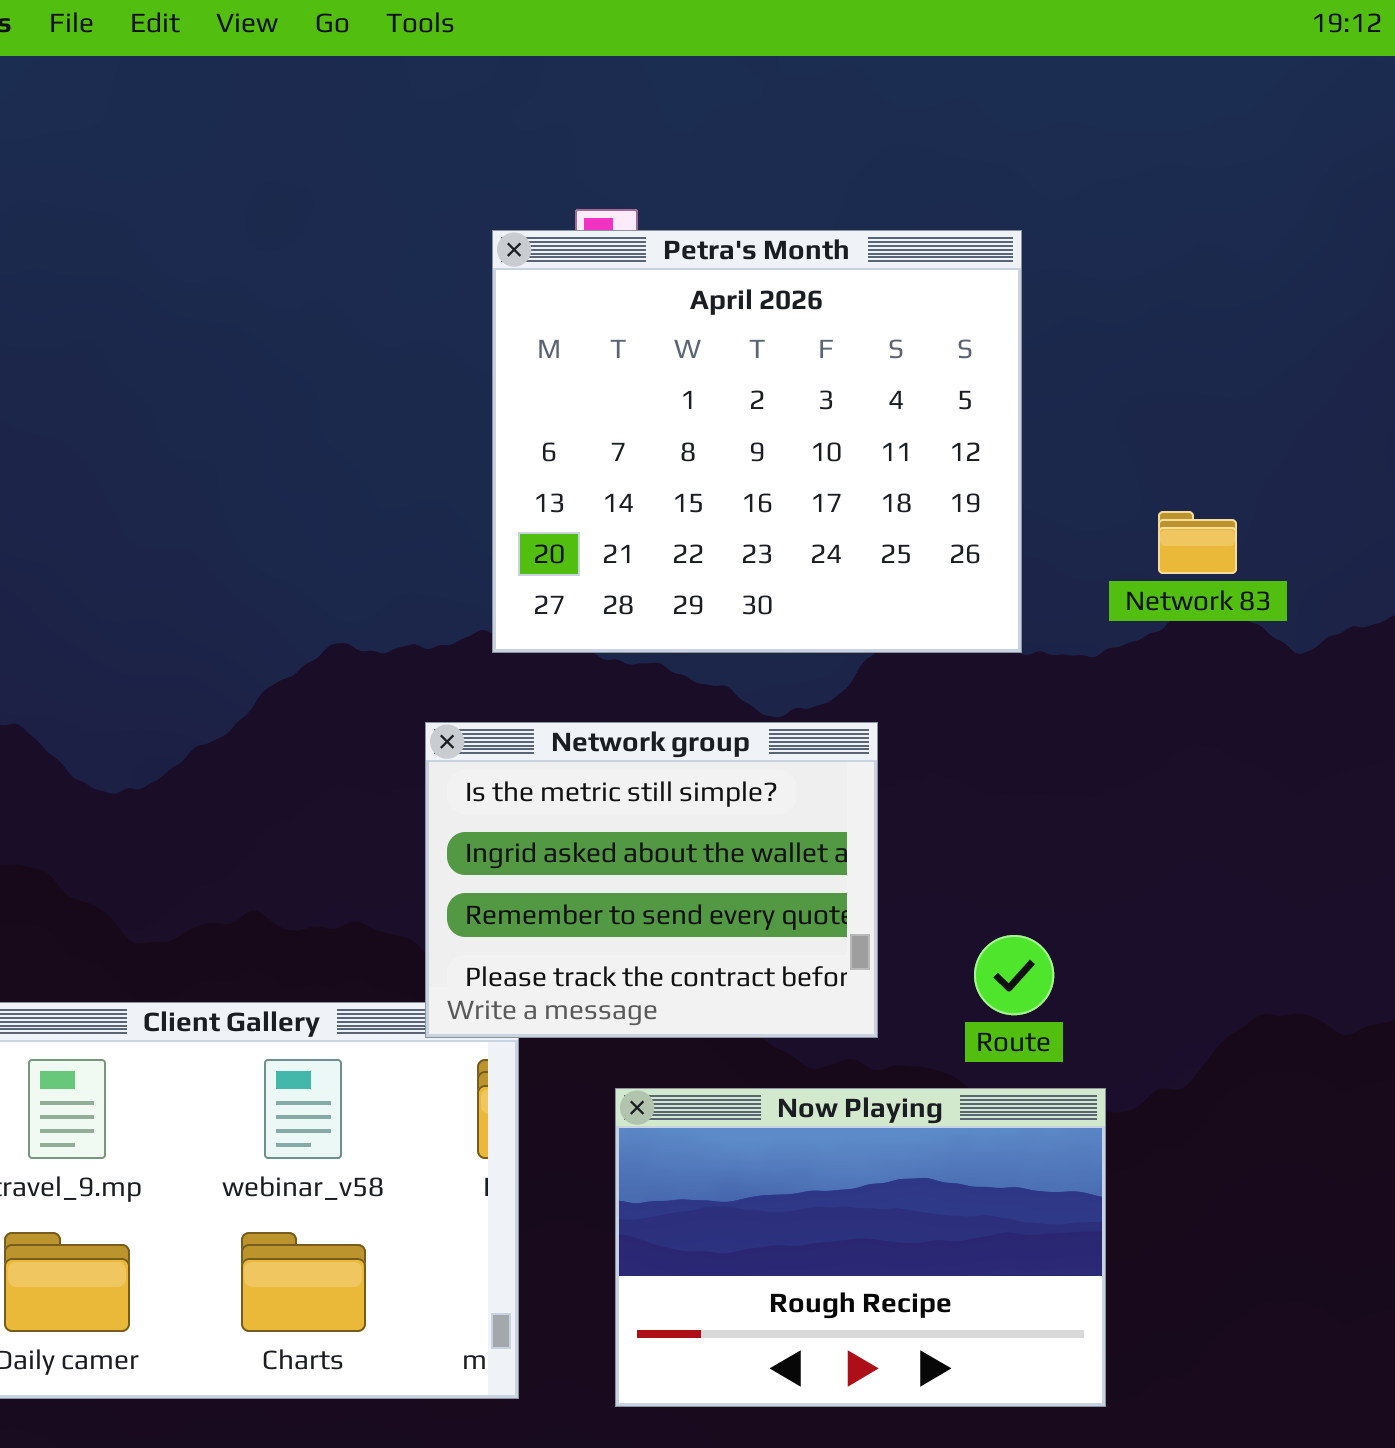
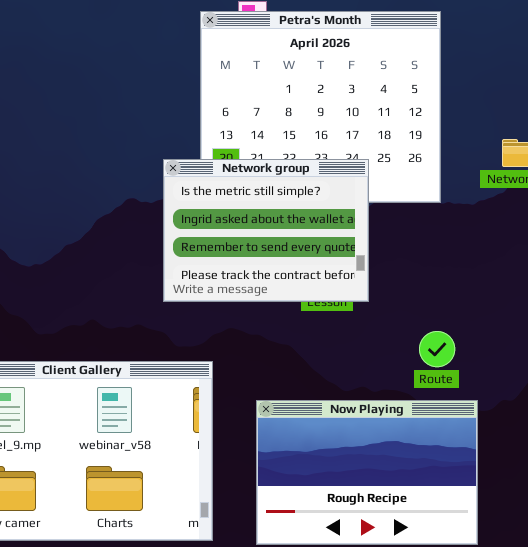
Network group: [425,722,878,1038] -> [163,159,369,302], moved

